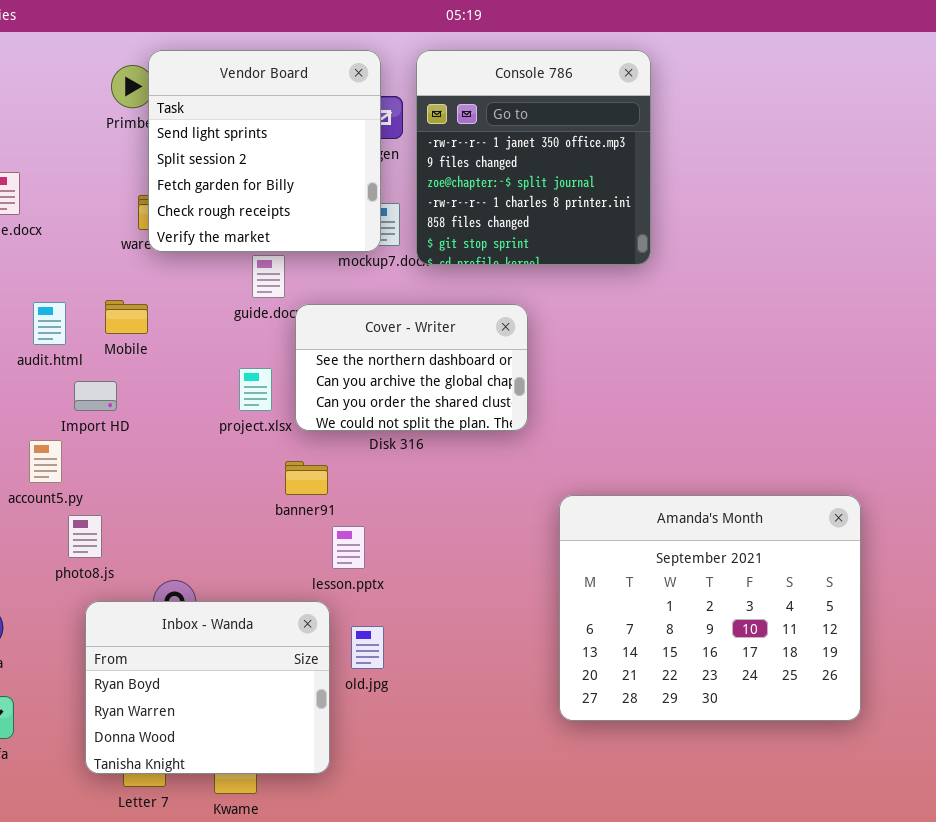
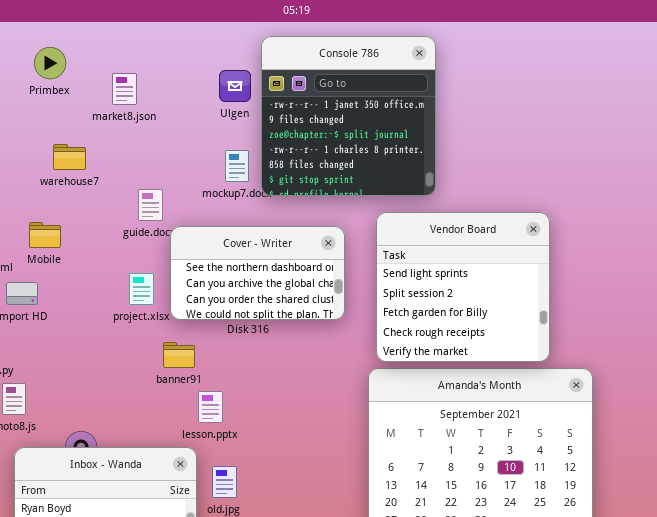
Vendor Board: [148,50,381,252] -> [376,212,550,362], moved

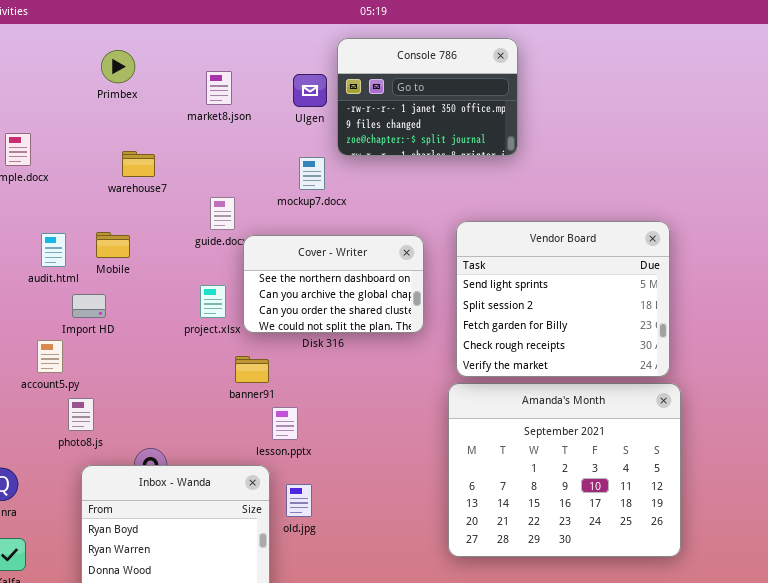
Console 786: [261,36,436,196] -> [337,38,518,156], resized
market8.json: [112,73,137,105] -> [206,71,232,105], moved
Vendor Board: [376,212,550,362] -> [456,221,670,377], resized

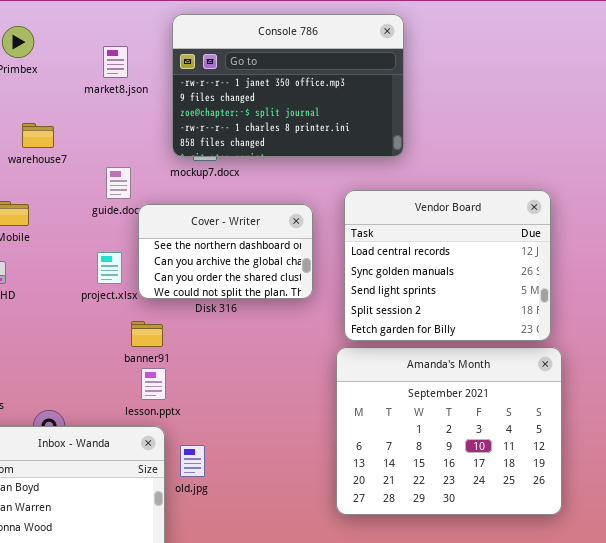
Console 786: [337,38,518,156] -> [172,14,404,157], resized
Vendor Board: [456,221,670,377] -> [344,190,551,341], scrolled up 2 rows
lesson.pptx: [272,407,298,440] -> [141,368,166,400], moved

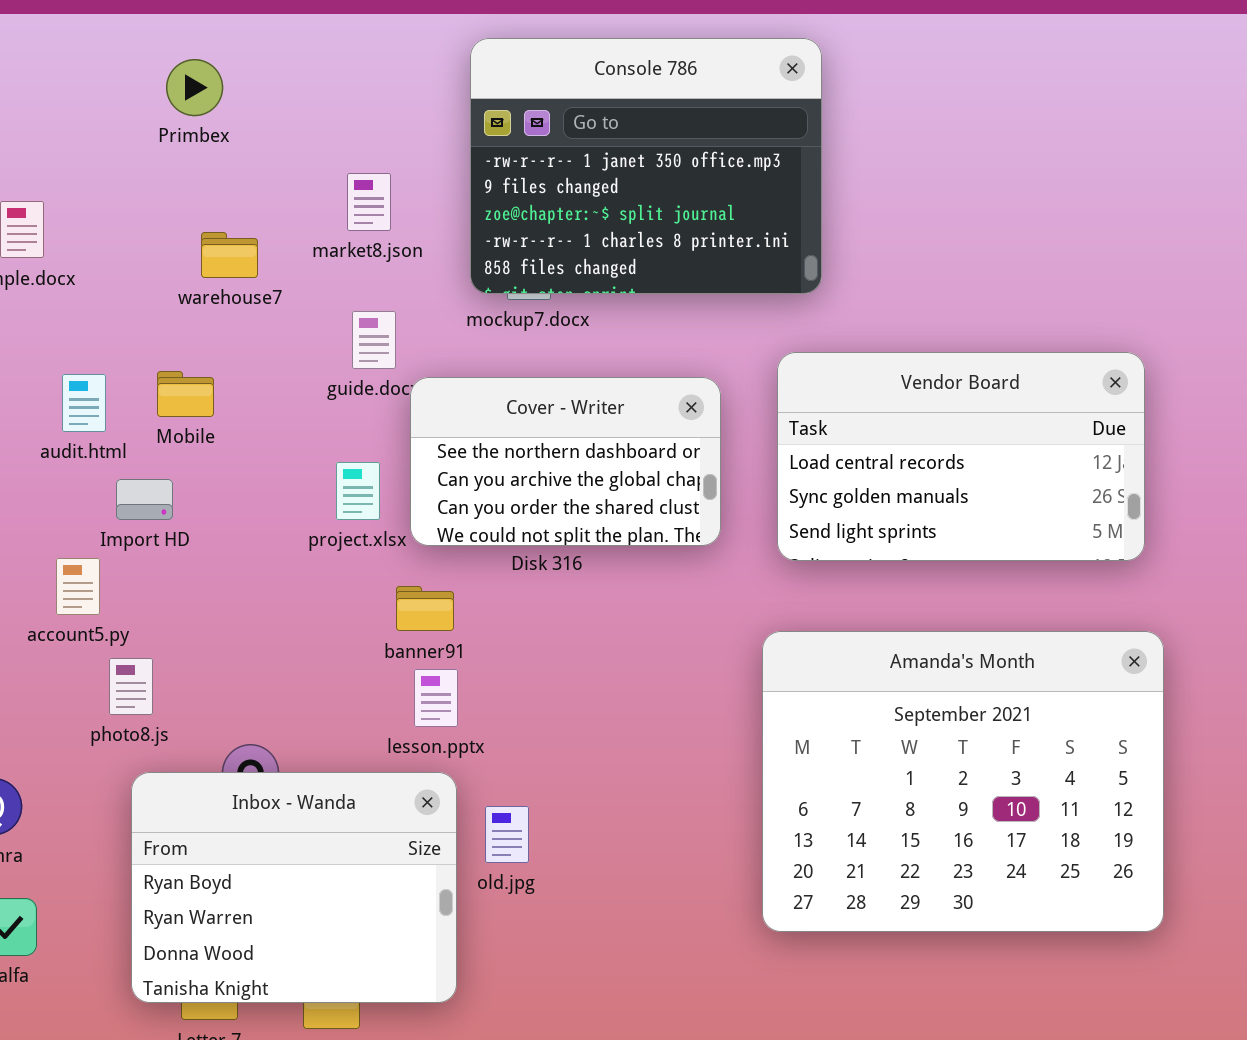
Console 786: [172,14,404,157] -> [470,38,822,294], resized
market8.json: [103,46,128,78] -> [347,173,391,231], moved
Vendor Board: [344,190,551,341] -> [777,352,1145,561], resized

